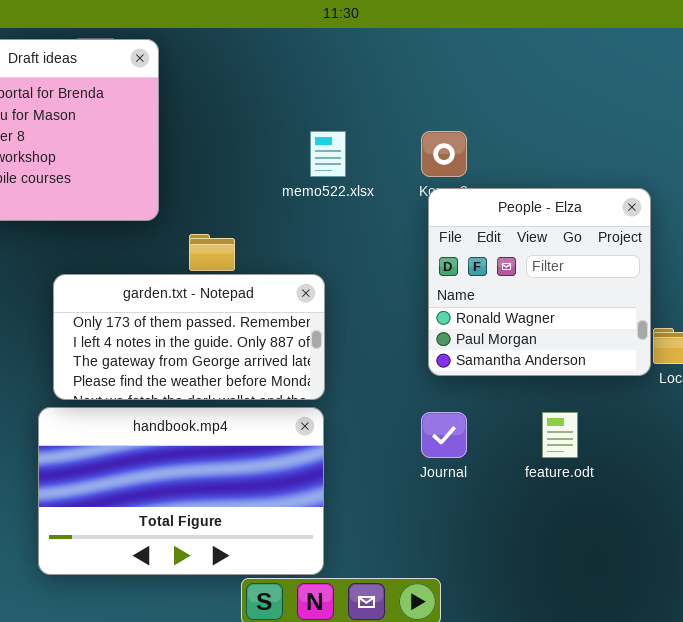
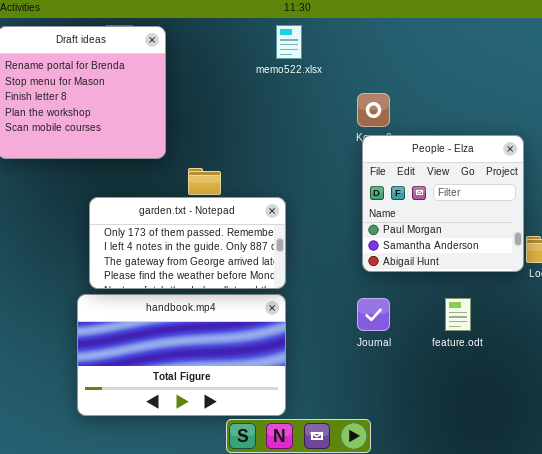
memo522.xlsx: [310,131,346,177] -> [276,25,302,59], moved
People - Elza: [428,188,651,376] -> [362,135,524,272], scrolled down 1 row

